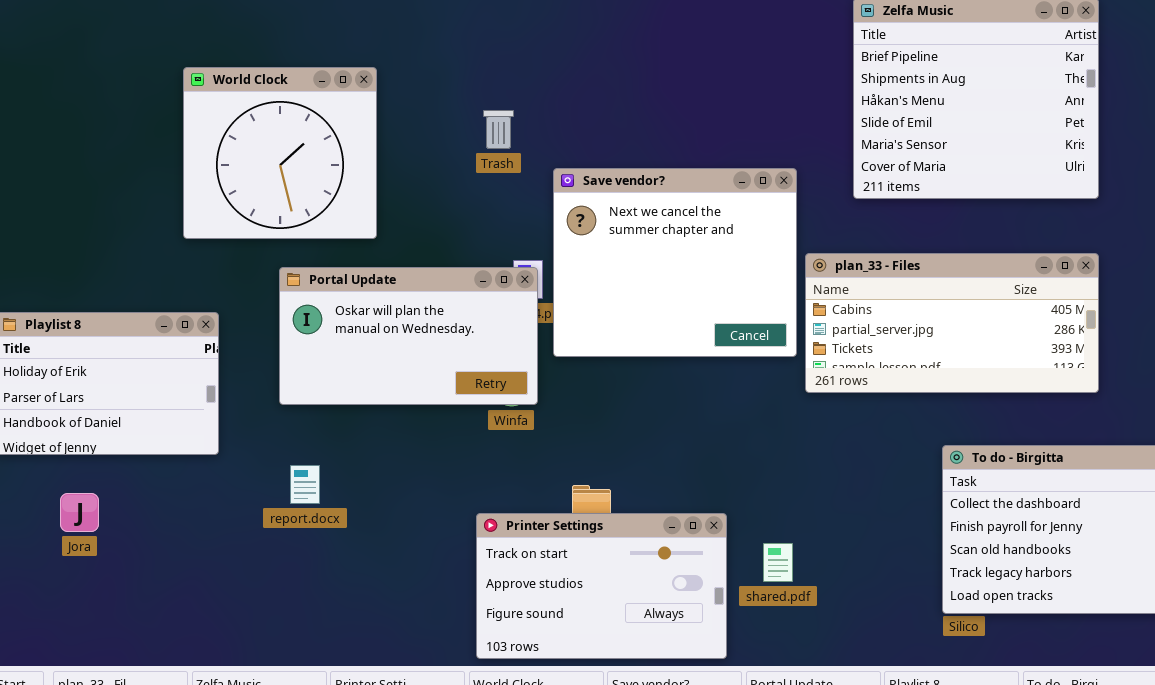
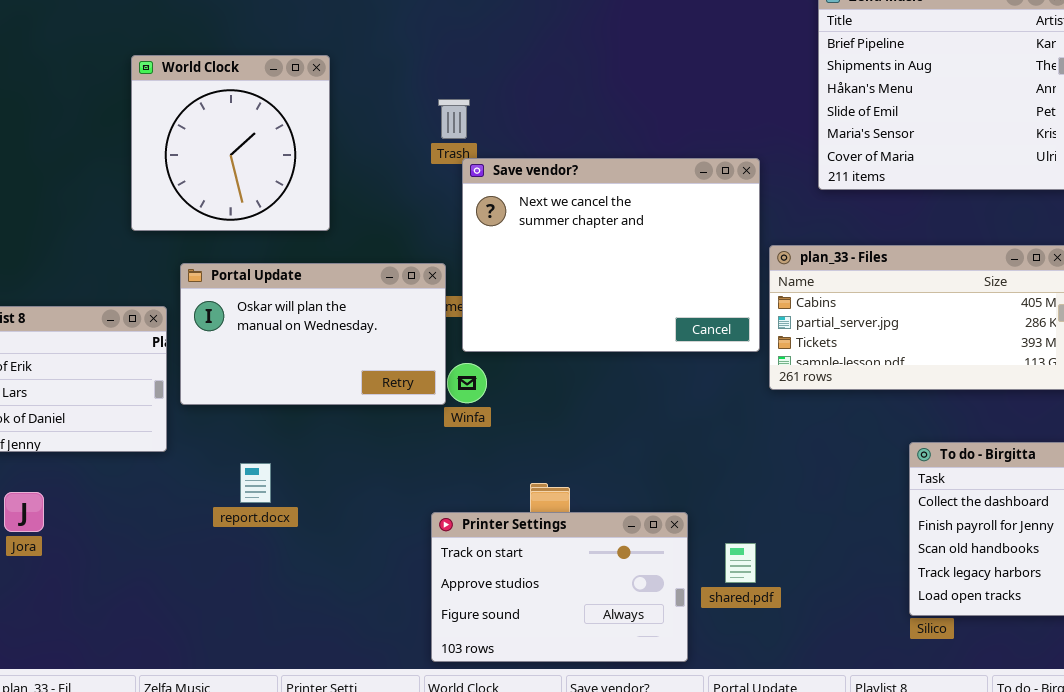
Save vendor?: [553,168,797,357] -> [462,158,760,352], resized
Portal Update: [279,267,538,405] -> [180,263,446,405], moved

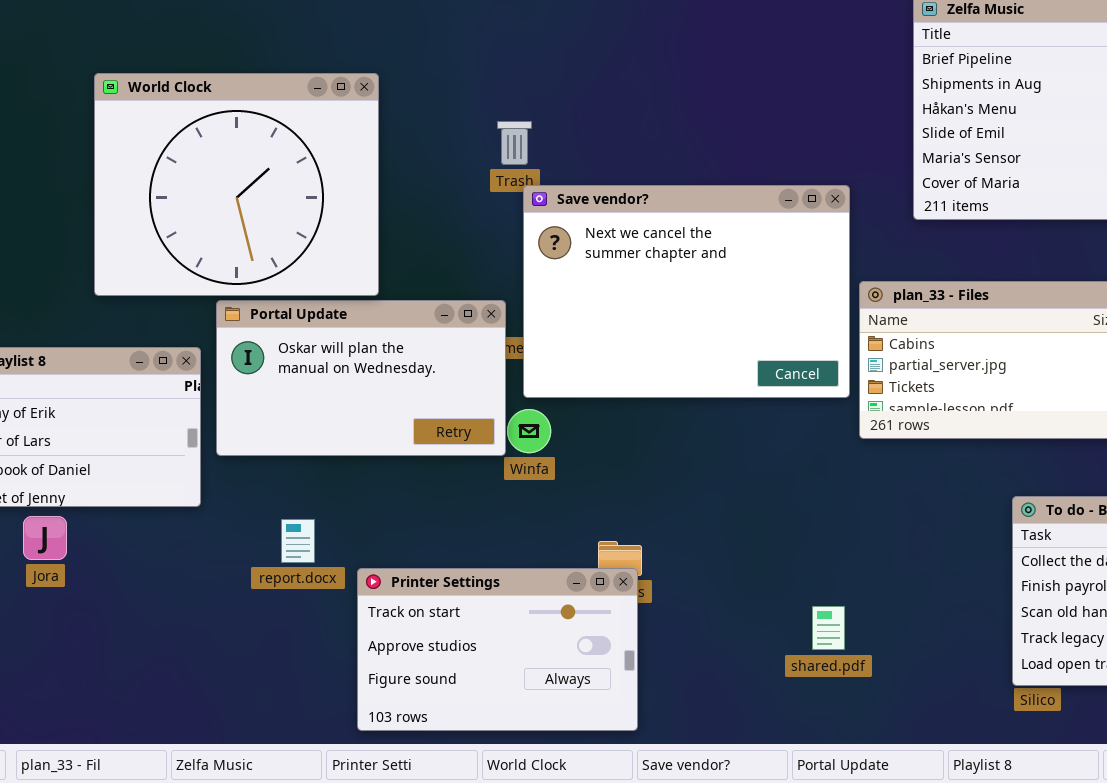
World Clock: [131,55,330,231] -> [94,73,379,296], resized
Jora: [4,492,44,532] -> [23,516,67,560], moved
Printer Settings: [431,512,688,662] -> [357,568,638,731], moved

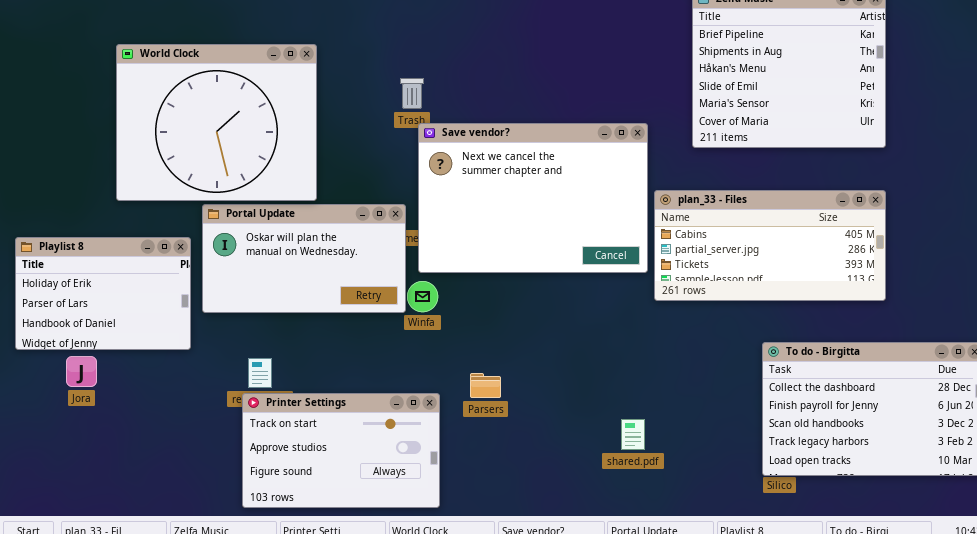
Printer Settings: [357,568,638,731] -> [242,393,440,508], moved

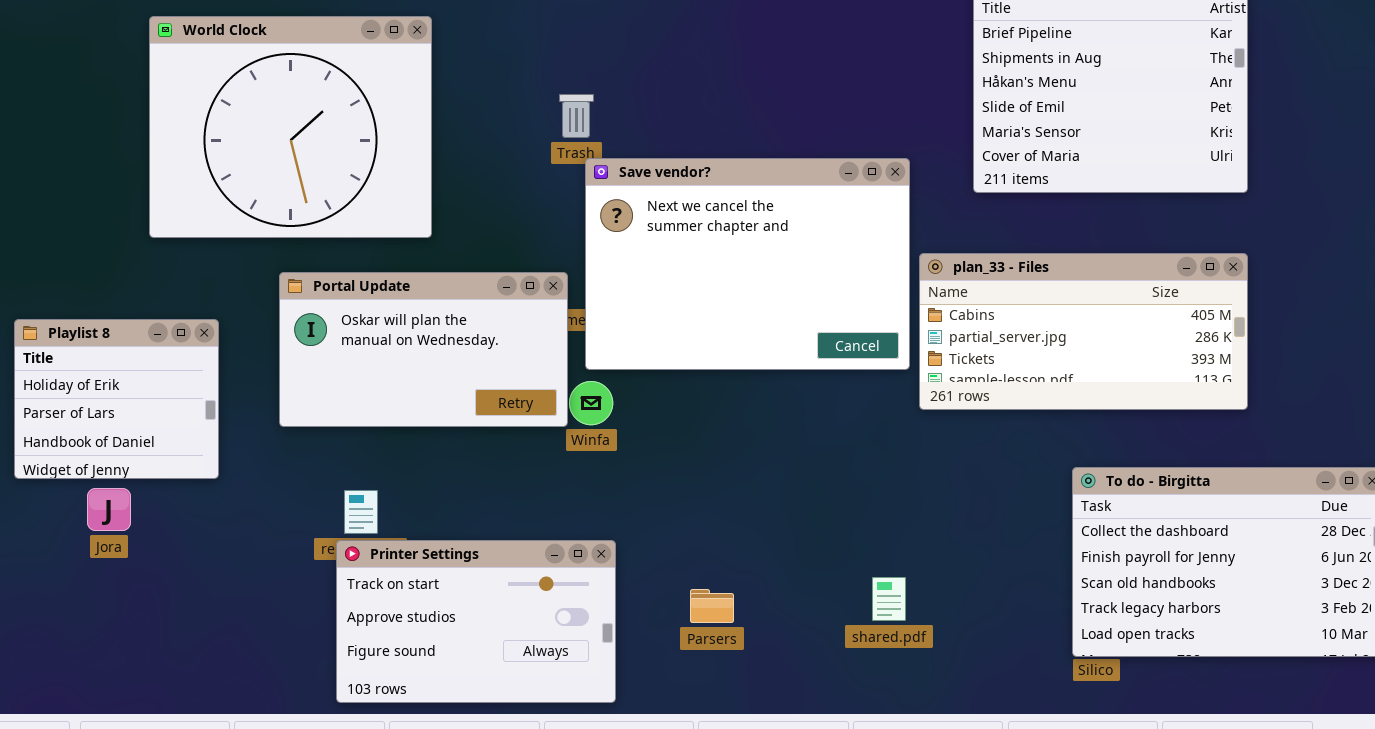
World Clock: [116,44,317,201] -> [149,16,432,238], moved
Playlist 8: [15,237,191,350] -> [14,319,219,479], resized
Parsers: [470,373,501,398] -> [690,589,734,623], moved

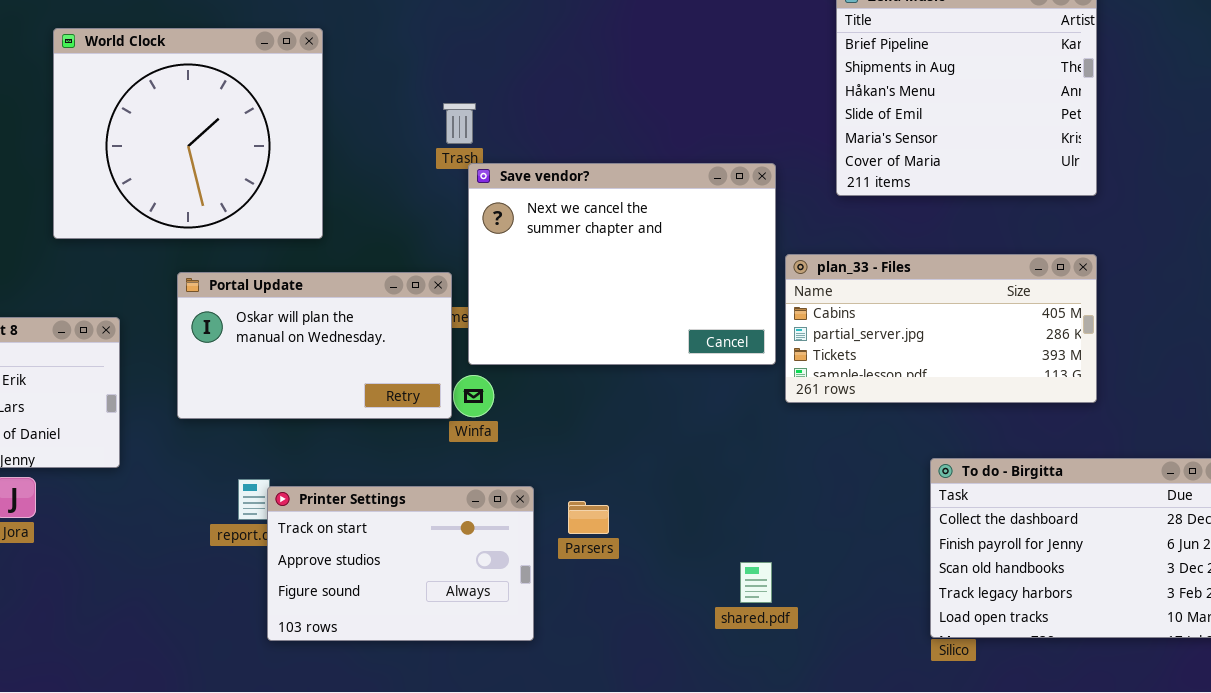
Printer Settings: [336,540,616,703] -> [267,486,534,641], moved
Parsers: [690,589,734,623] -> [568,501,609,534], moved

